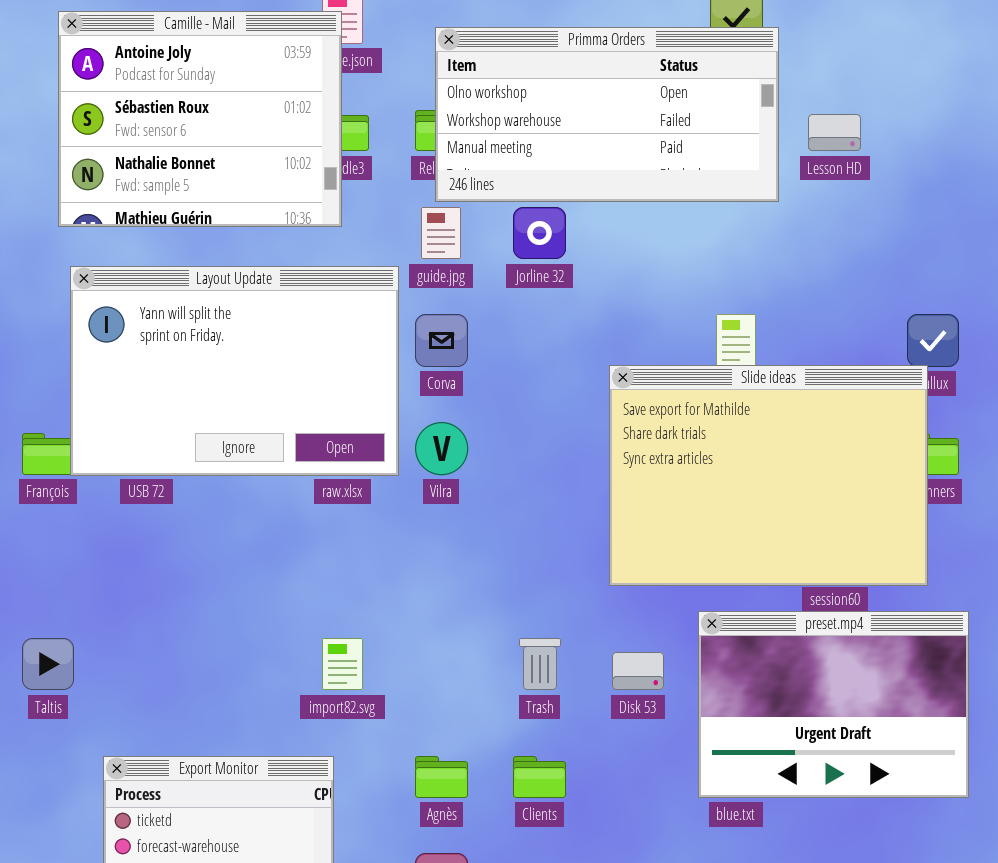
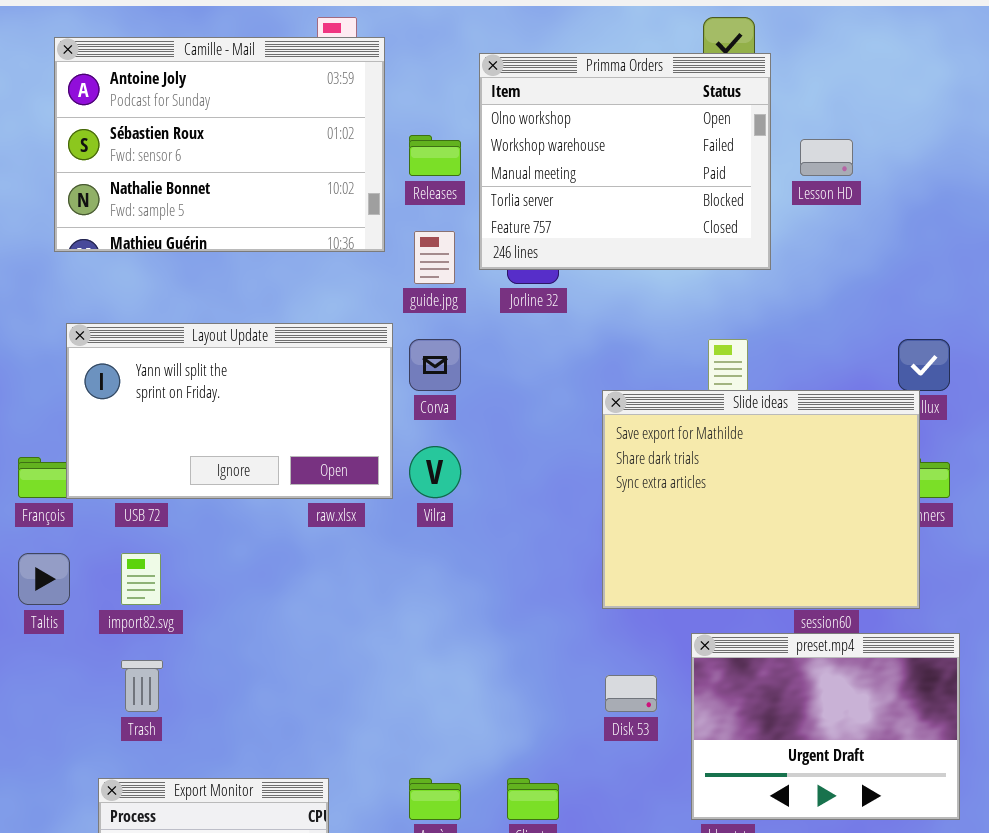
Camille - Mail: [58,11,342,227] -> [54,37,385,252], resized
Primma Orders: [435,27,779,202] -> [479,53,771,270], resized
Layout Update: [70,266,399,476] -> [66,323,393,499], resized
Taltis: [22,638,74,690] -> [18,553,70,605], moved
import82.svg: [322,638,363,690] -> [121,553,161,605], moved
Trash: [519,638,561,690] -> [121,660,163,712], moved

